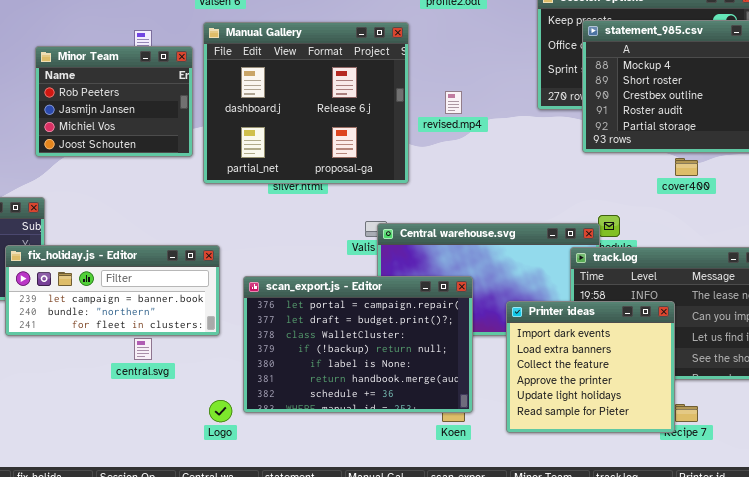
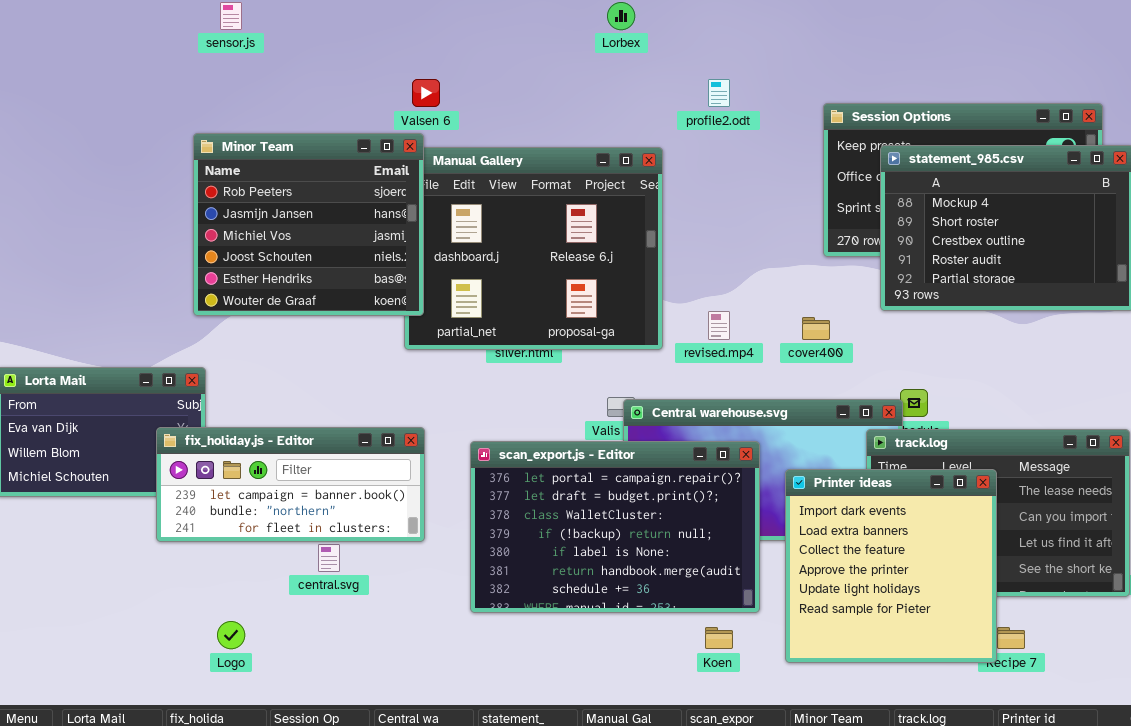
Minor Team: [35,46,193,157] -> [193,133,424,316], resized
revised.mp4: [445,91,462,114] -> [708,311,730,340], moved
cover400: [675,158,698,176] -> [802,317,830,340], moved
scan_export.js - Editor: [243,276,473,413] -> [470,441,760,613], moved
Printer ideas: [506,301,675,433] -> [785,469,997,663], resized
Logo: [209,400,232,422] -> [217,621,245,649], moved

